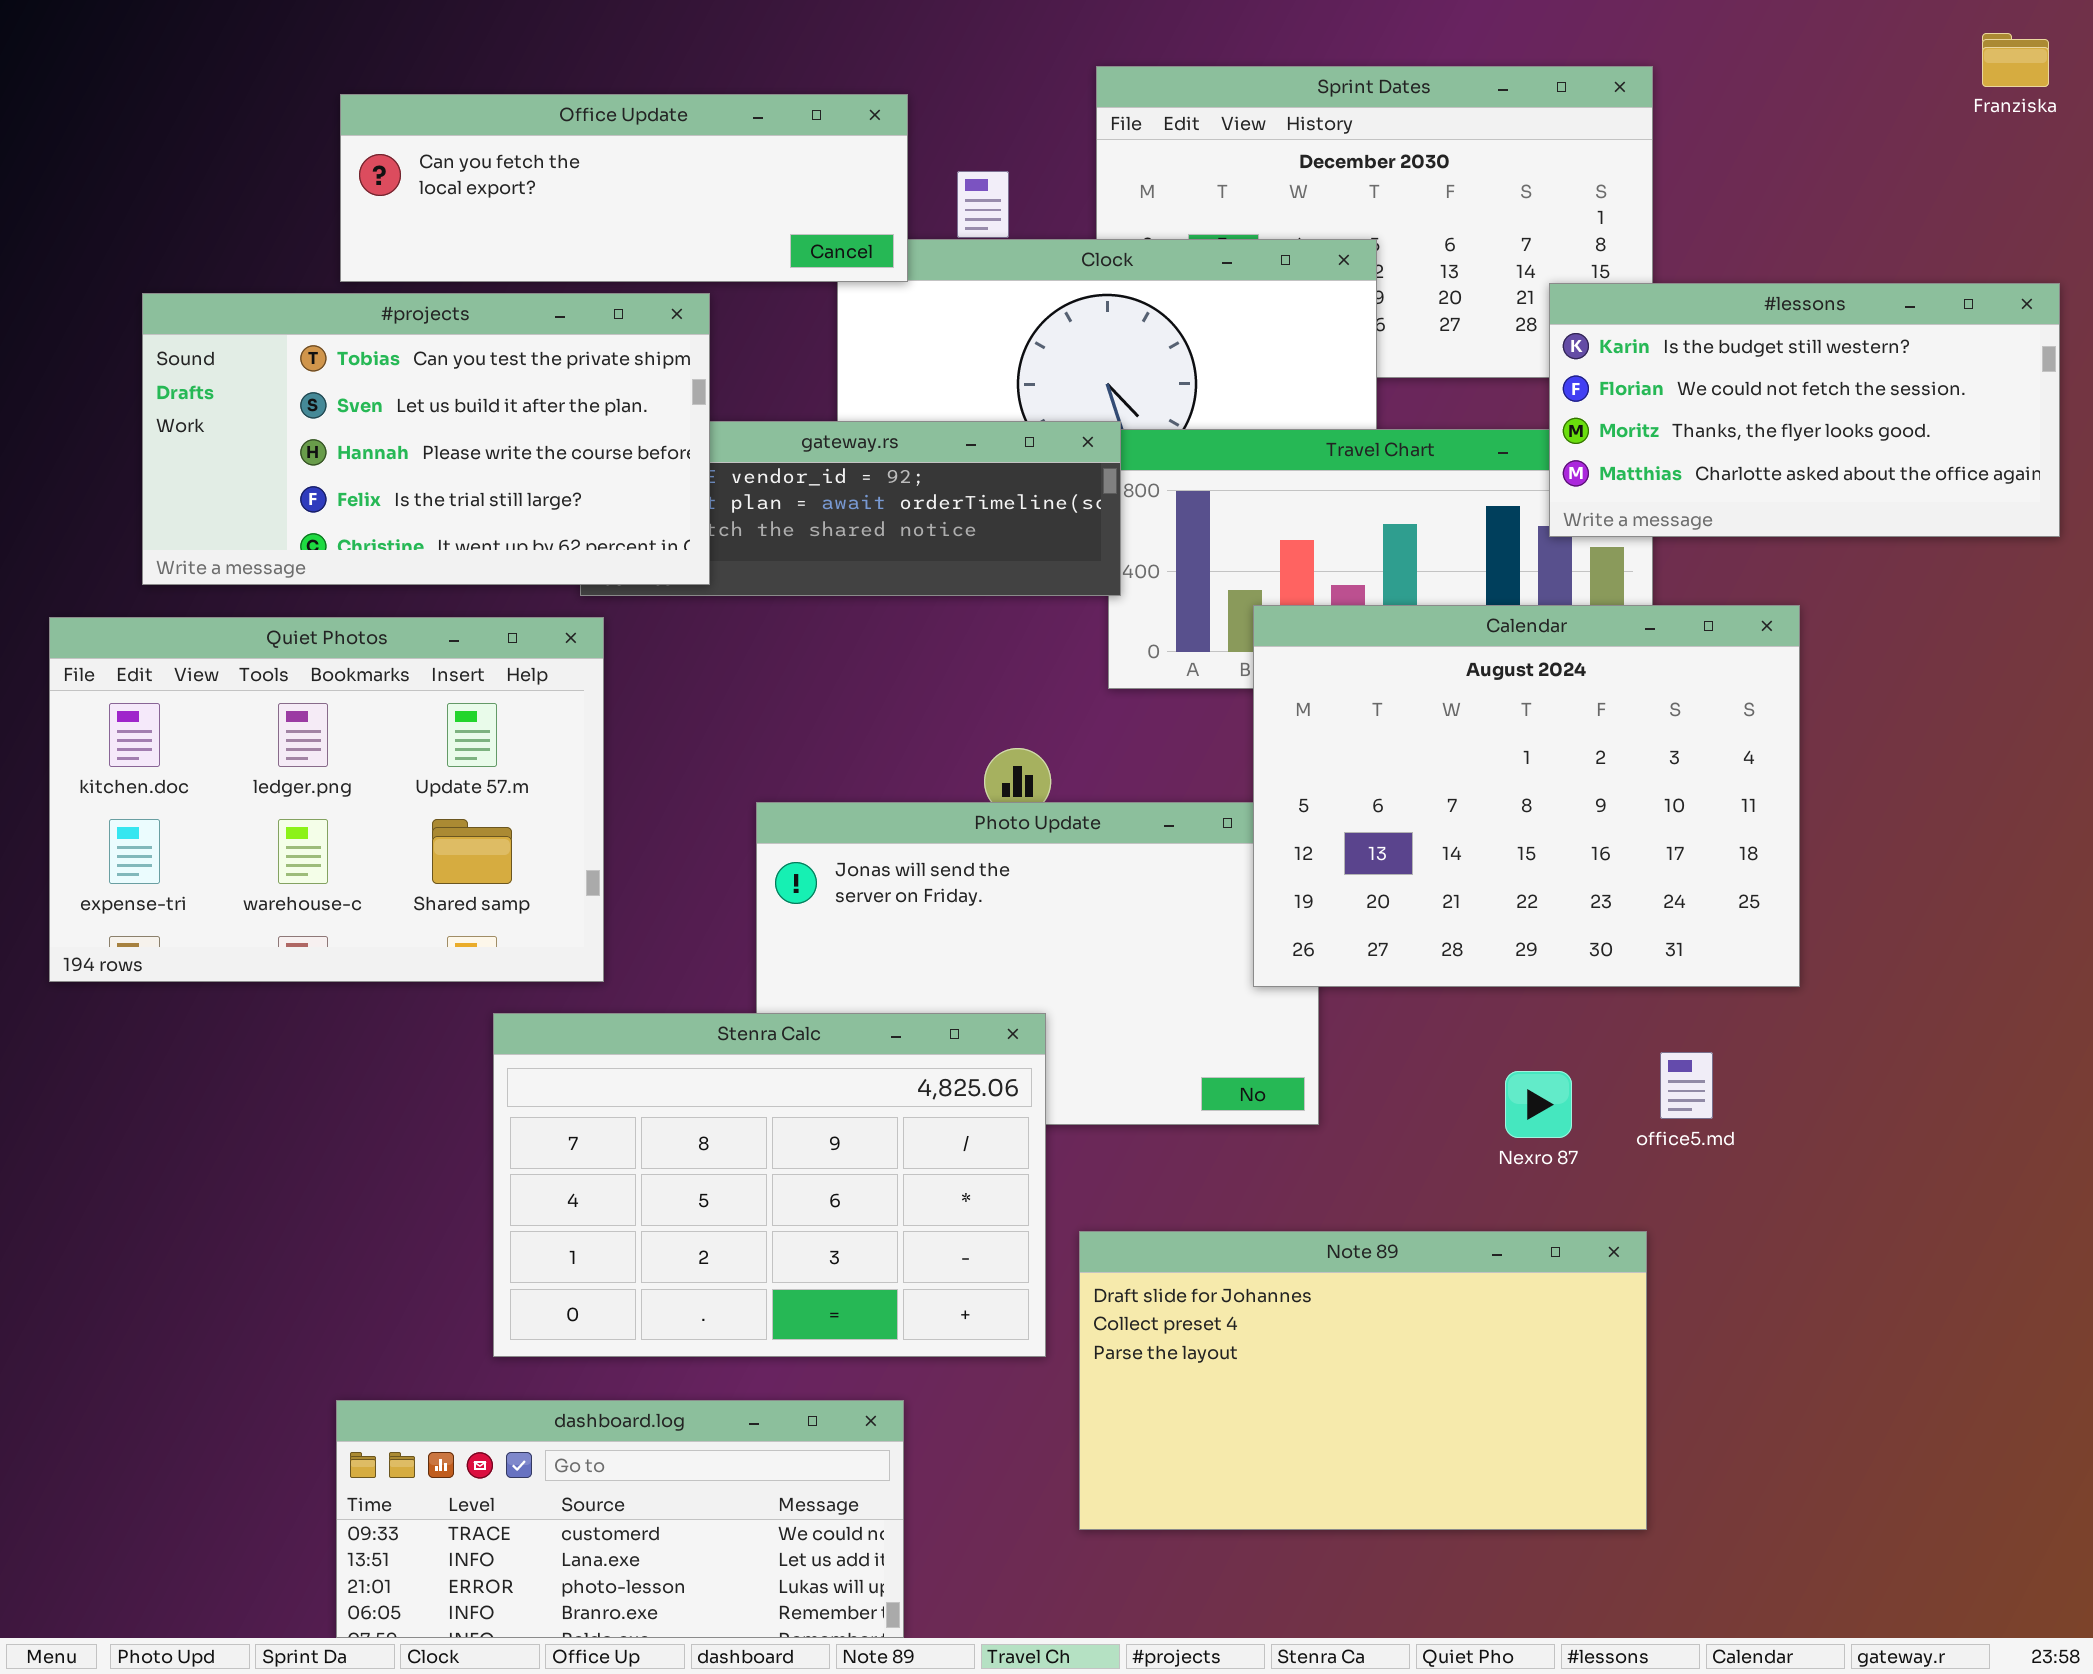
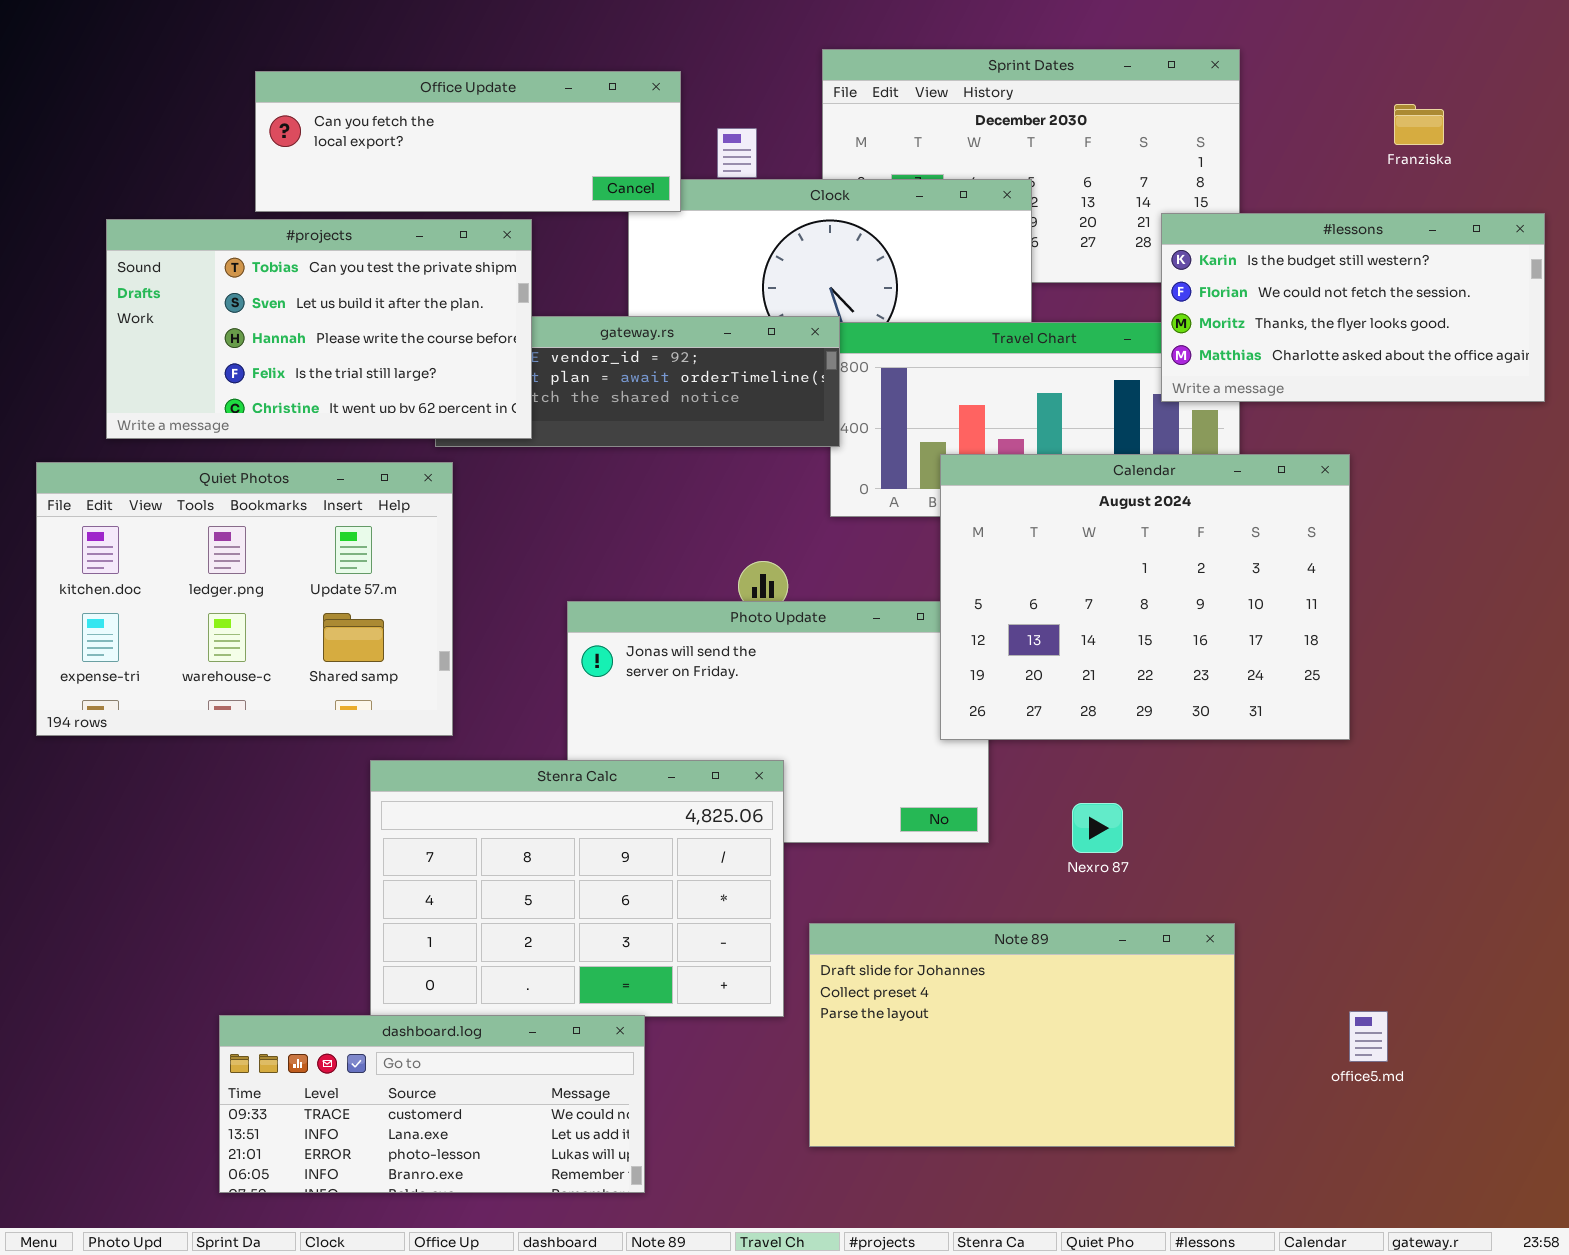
Franziska: [1982,33,2049,87] -> [1394,104,1444,145], moved
office5.md: [1660,1052,1713,1119] -> [1349,1011,1388,1062], moved
Nexro 87: [1505,1071,1572,1138] -> [1072,803,1123,853], moved
dashboard.log: [336,1400,904,1638] -> [219,1015,645,1193], moved

